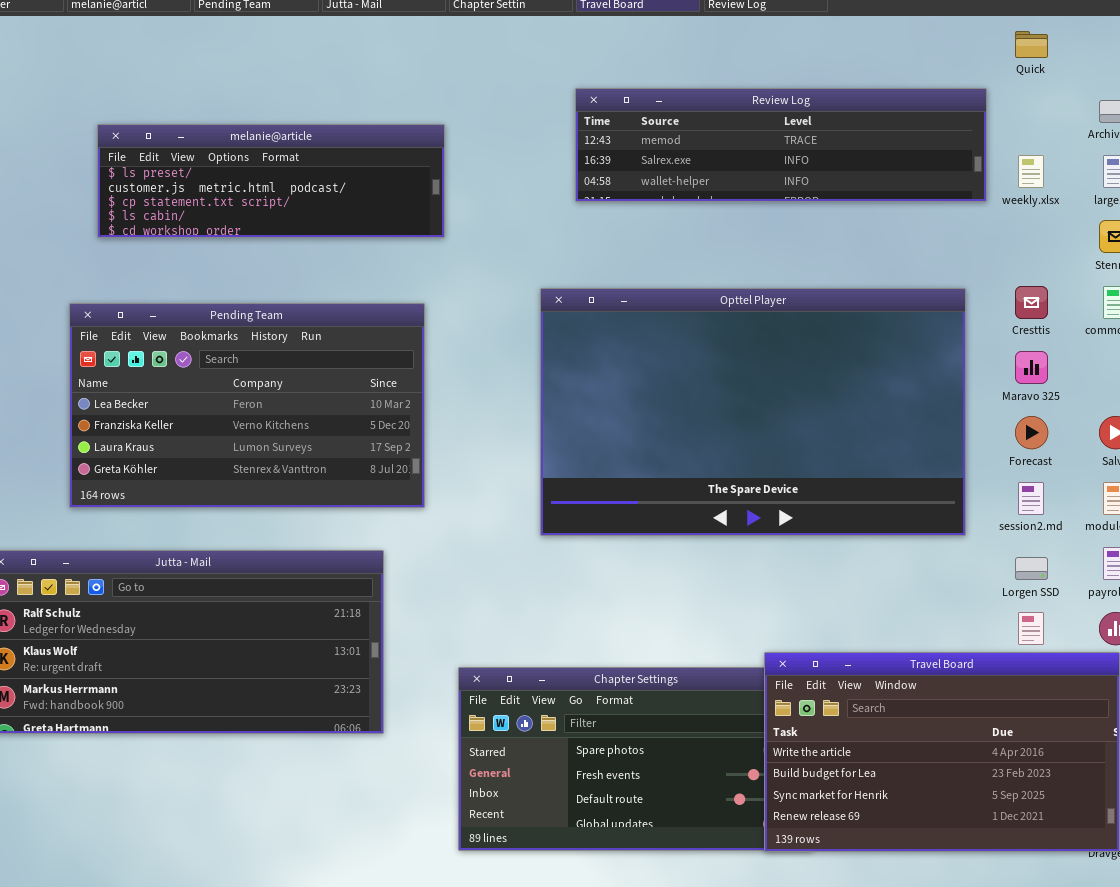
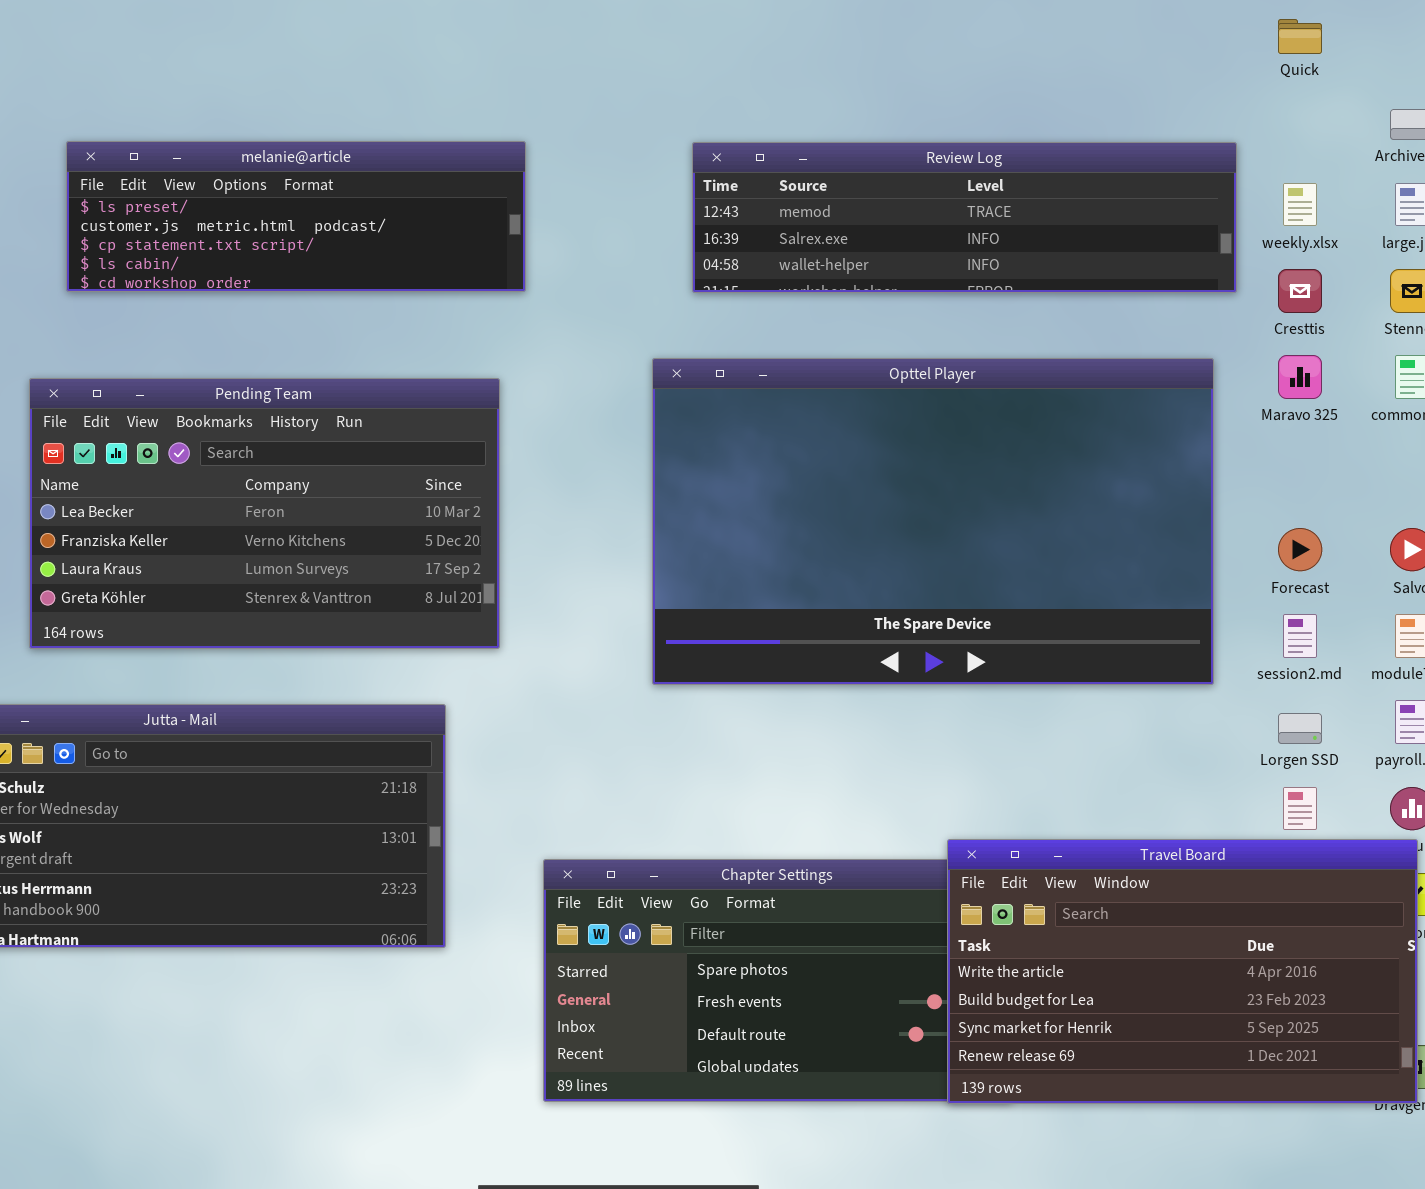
Review Log: [575,88,987,202] -> [692,142,1237,293], moved
Cresttis: [1015,286,1048,319] -> [1278,269,1322,313], moved
Maravo 325: [1015,351,1048,384] -> [1278,355,1322,399], moved

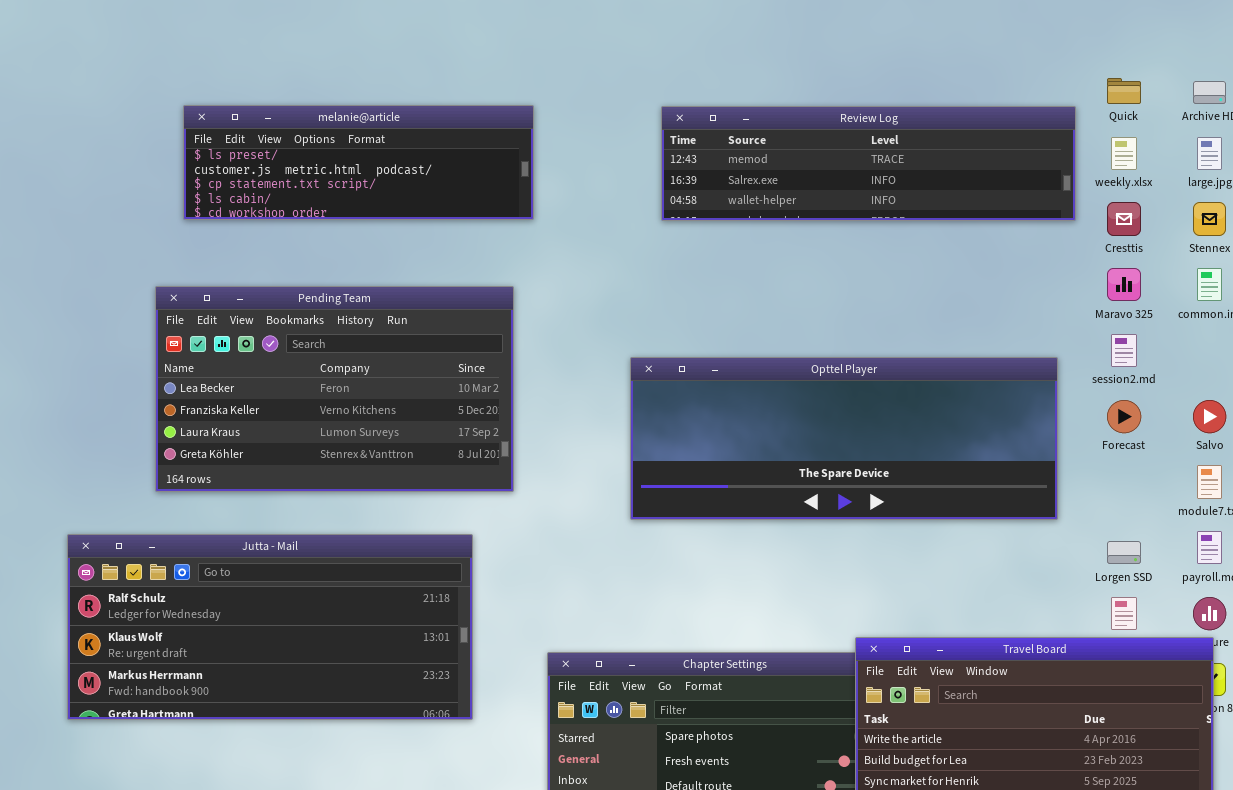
Quick: [1278,19,1322,54] -> [1107,78,1141,104], moved
Opttel Player: [652,358,1214,685] -> [630,357,1058,520], resized
session2.md: [1283,614,1317,658] -> [1111,334,1137,367], moved

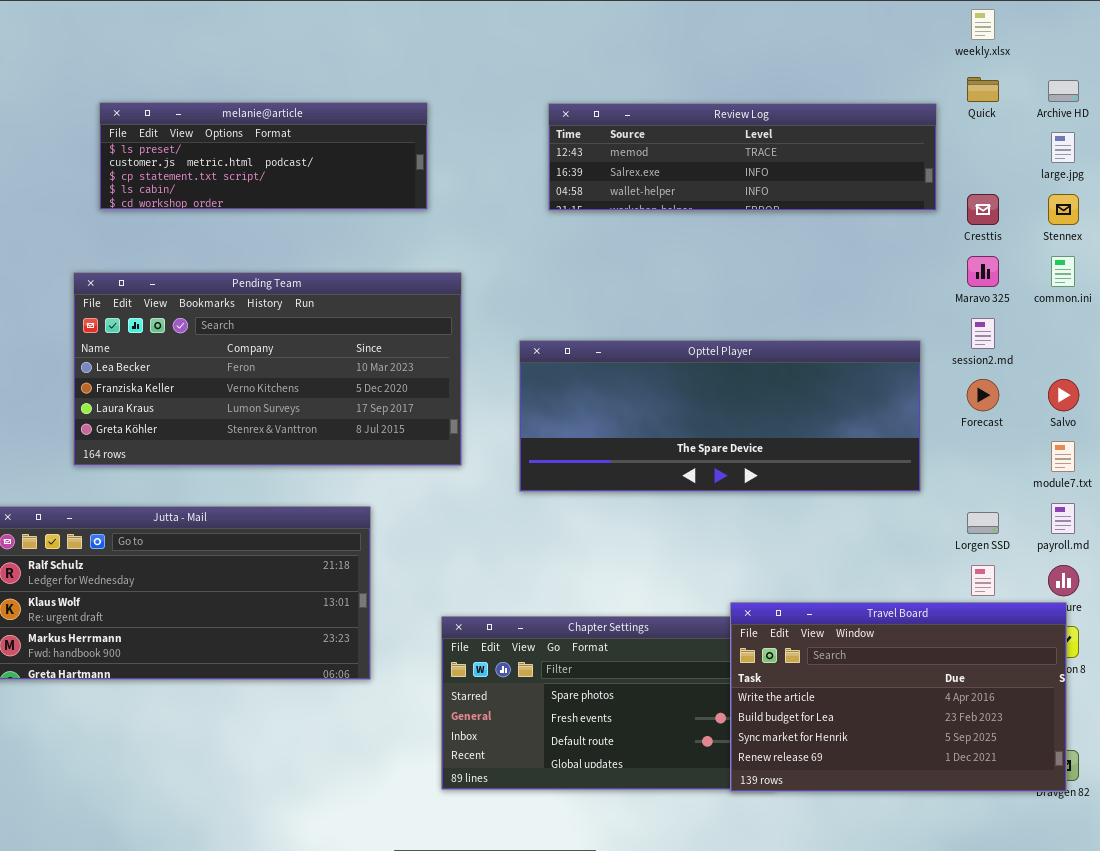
weekly.xlsx: [1111,137,1137,170] -> [971,9,995,40], moved
Pending Team: [155,286,514,492] -> [73,272,462,466], resized

